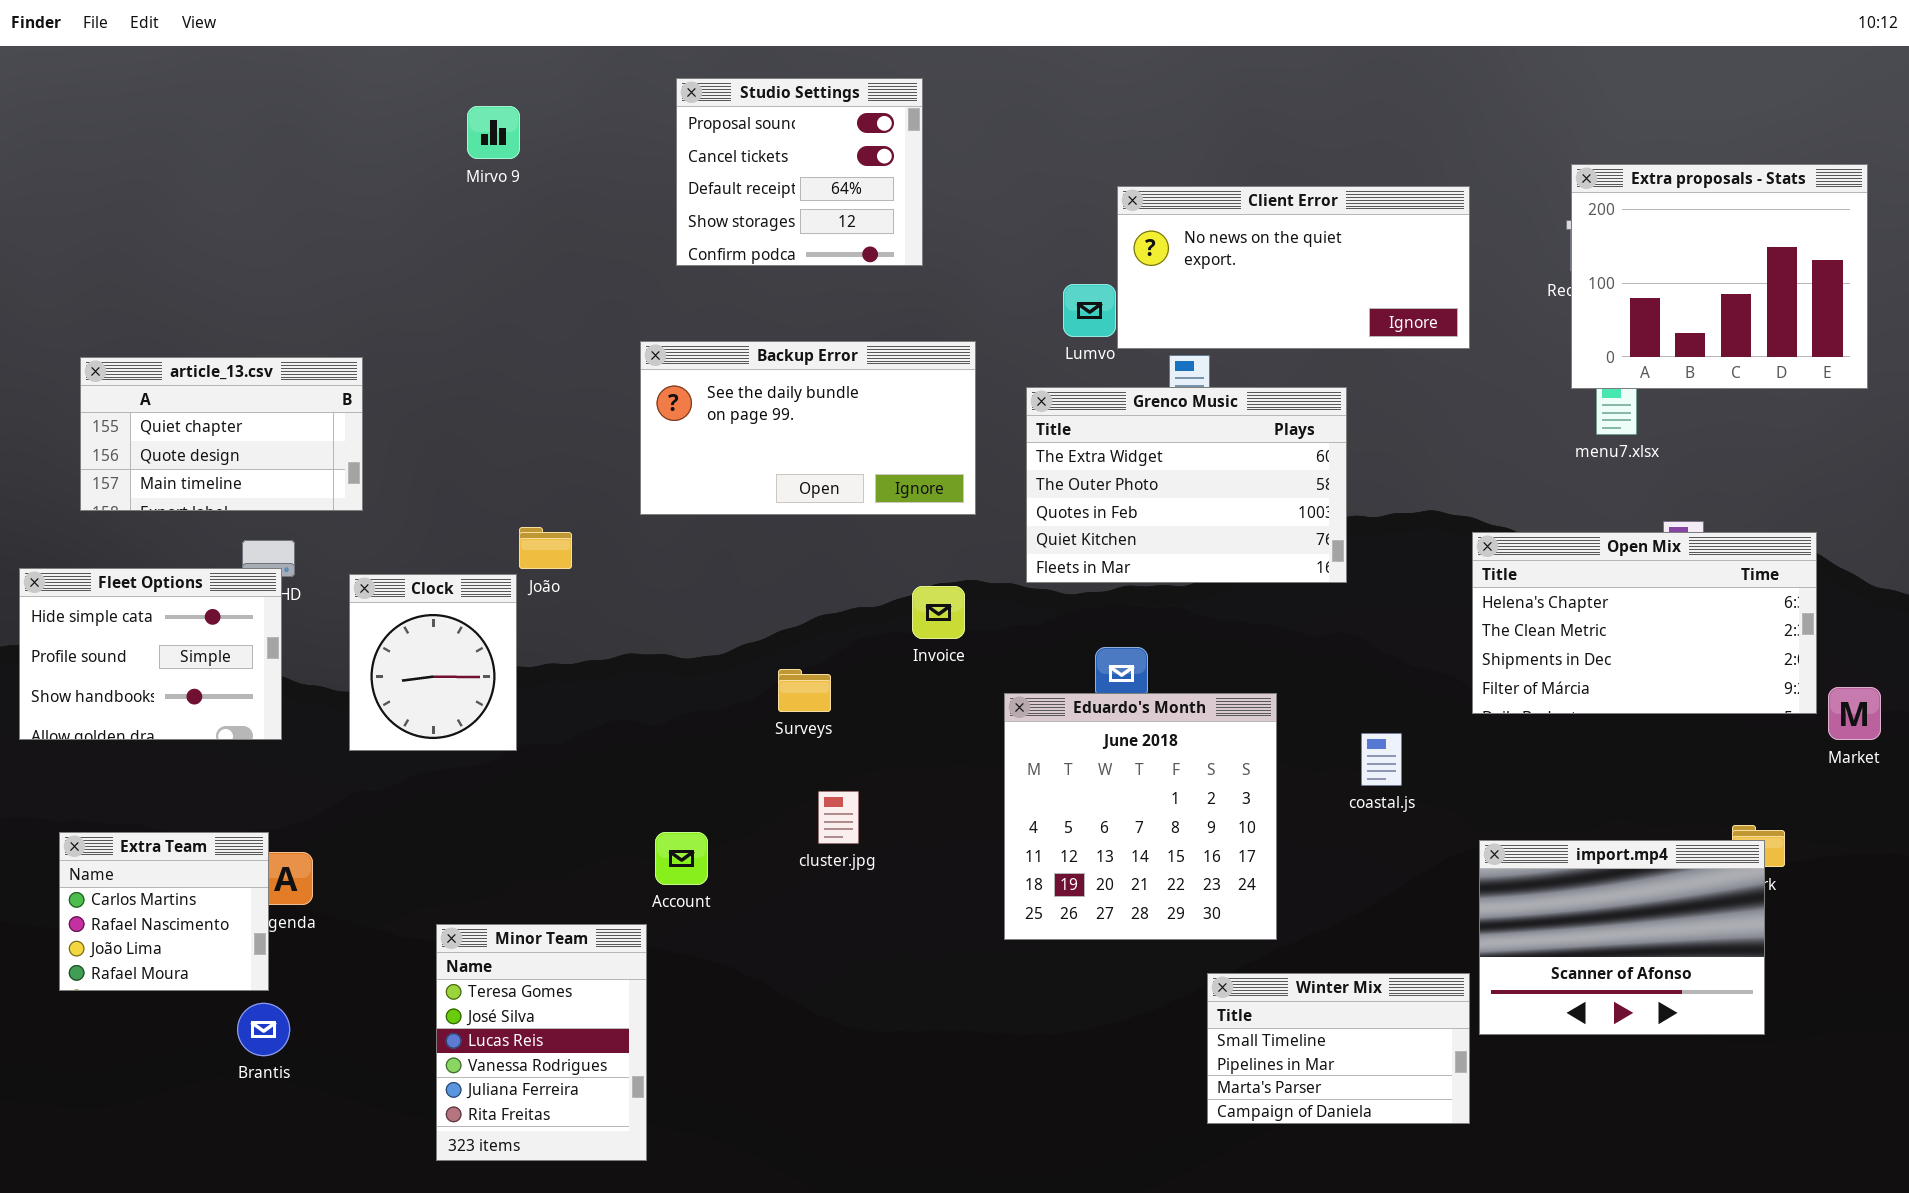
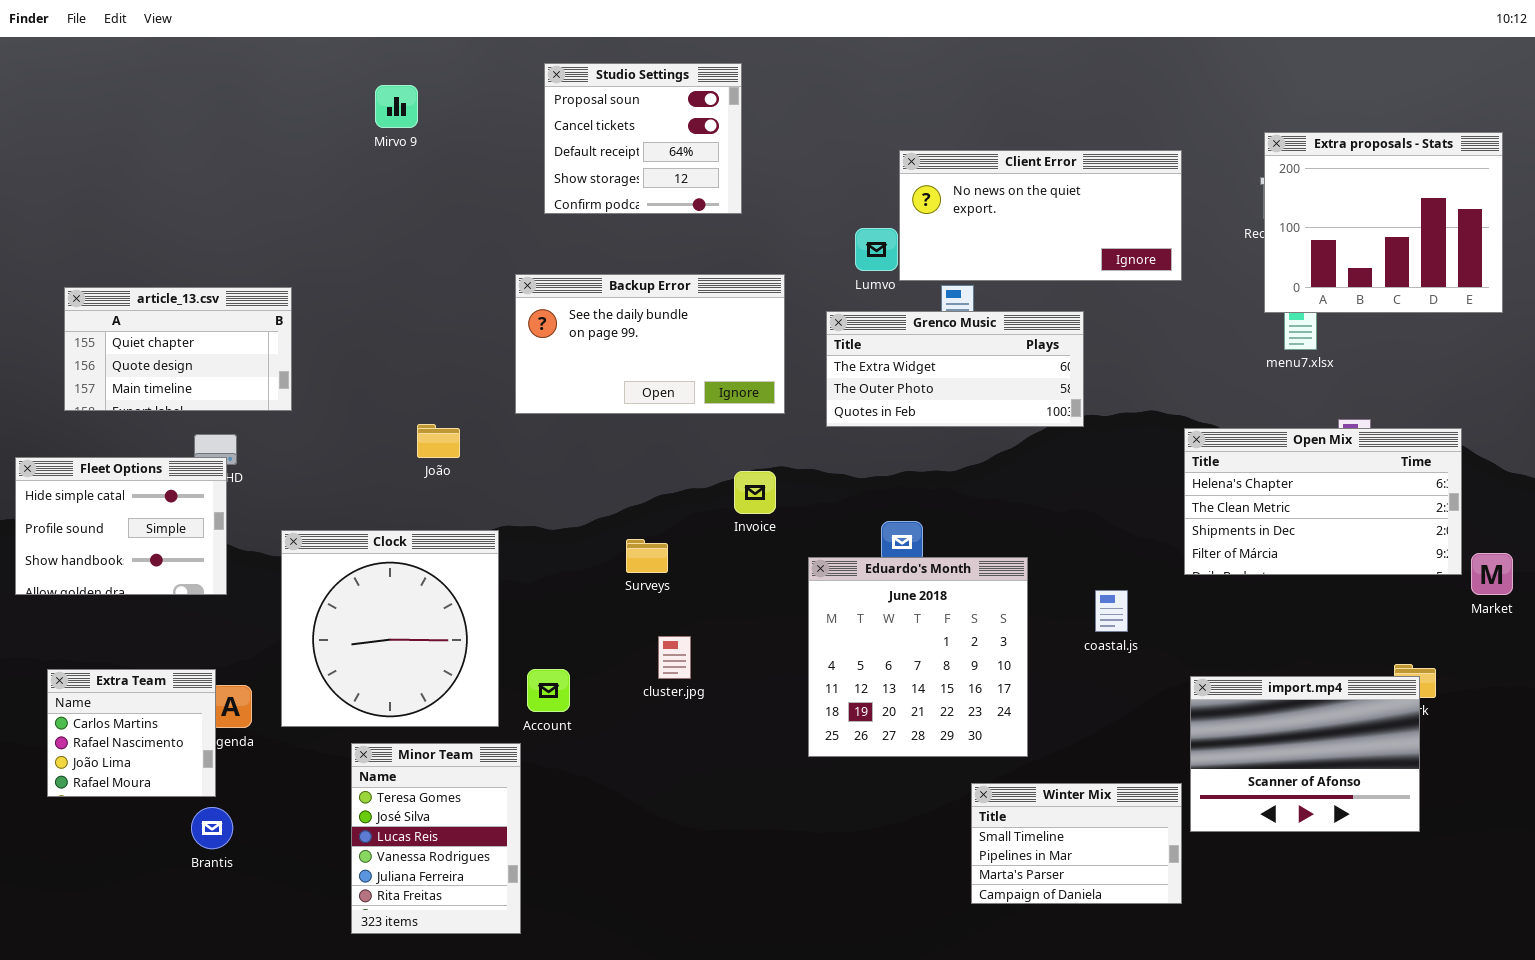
Grenco Music: [1026,387,1347,583] -> [826,311,1084,427], resized
Clock: [349,574,517,751] -> [281,530,499,727], moved, resized

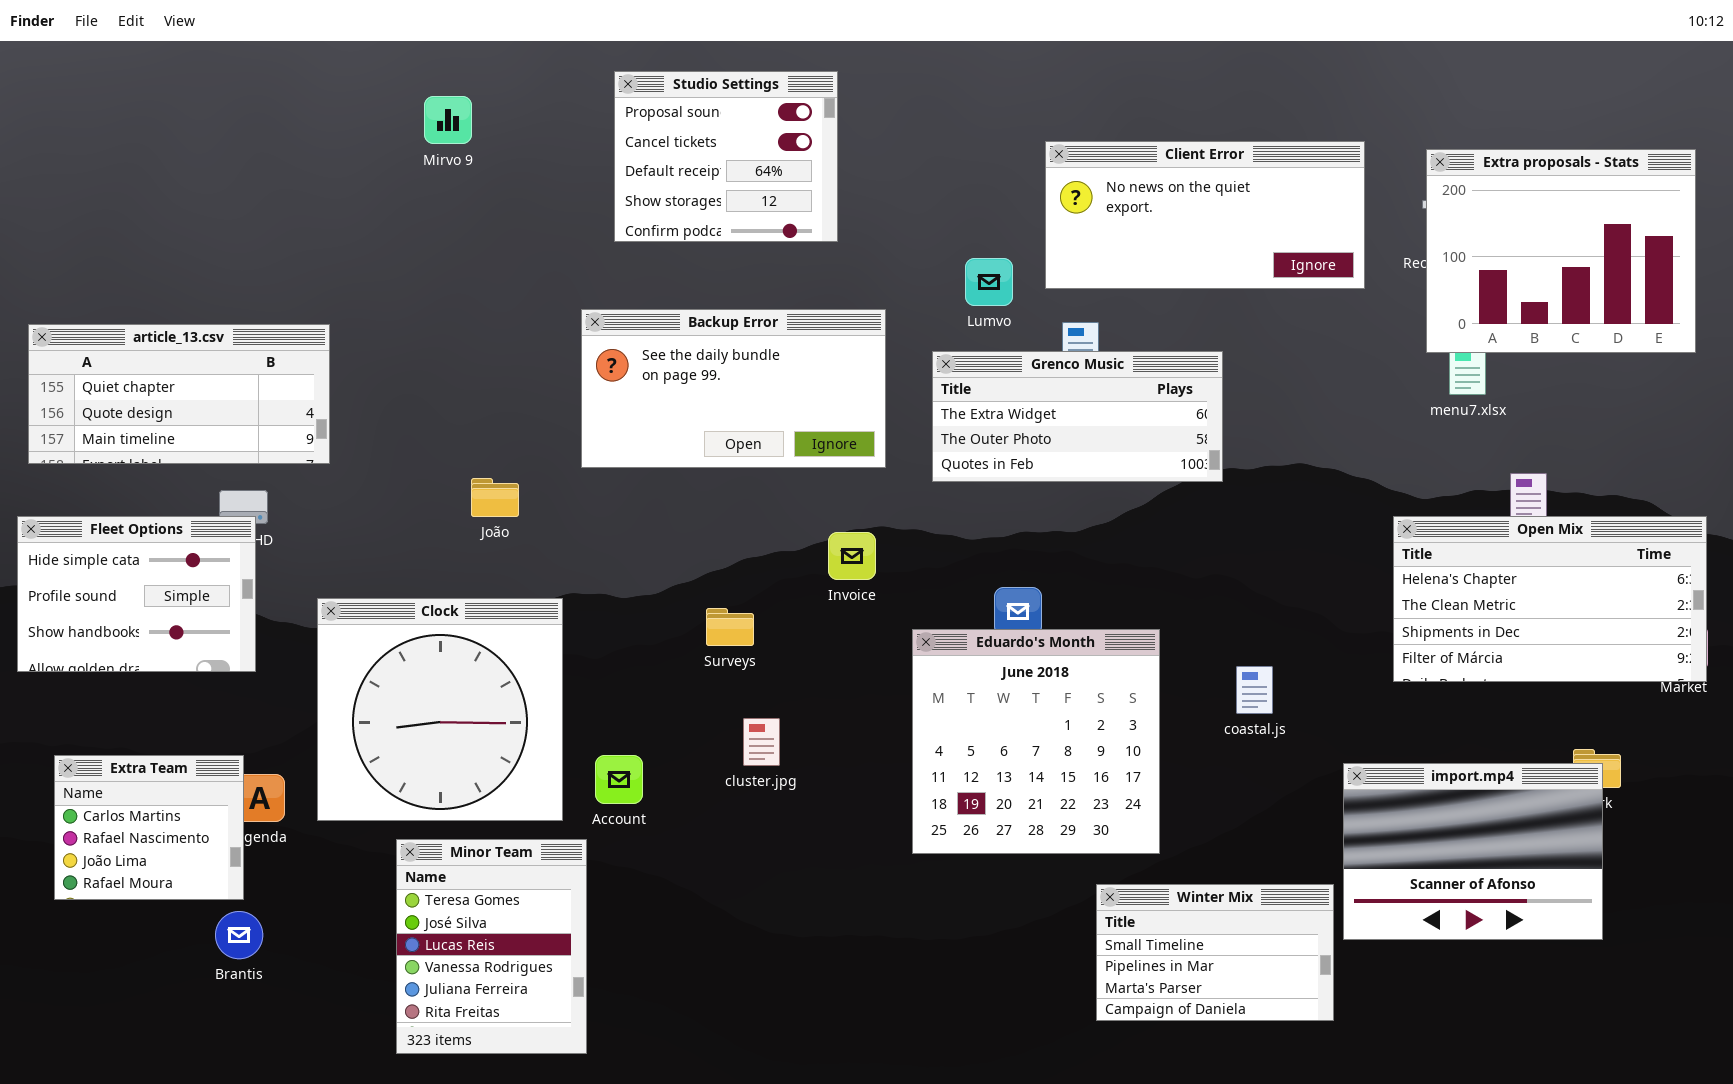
Client Error: [899,150,1182,281] -> [1045,141,1365,289], moved
article_13.csv: [64,287,292,411] -> [28,324,330,464], resized
Open Mix: [1184,428,1462,575] -> [1393,516,1707,682], moved

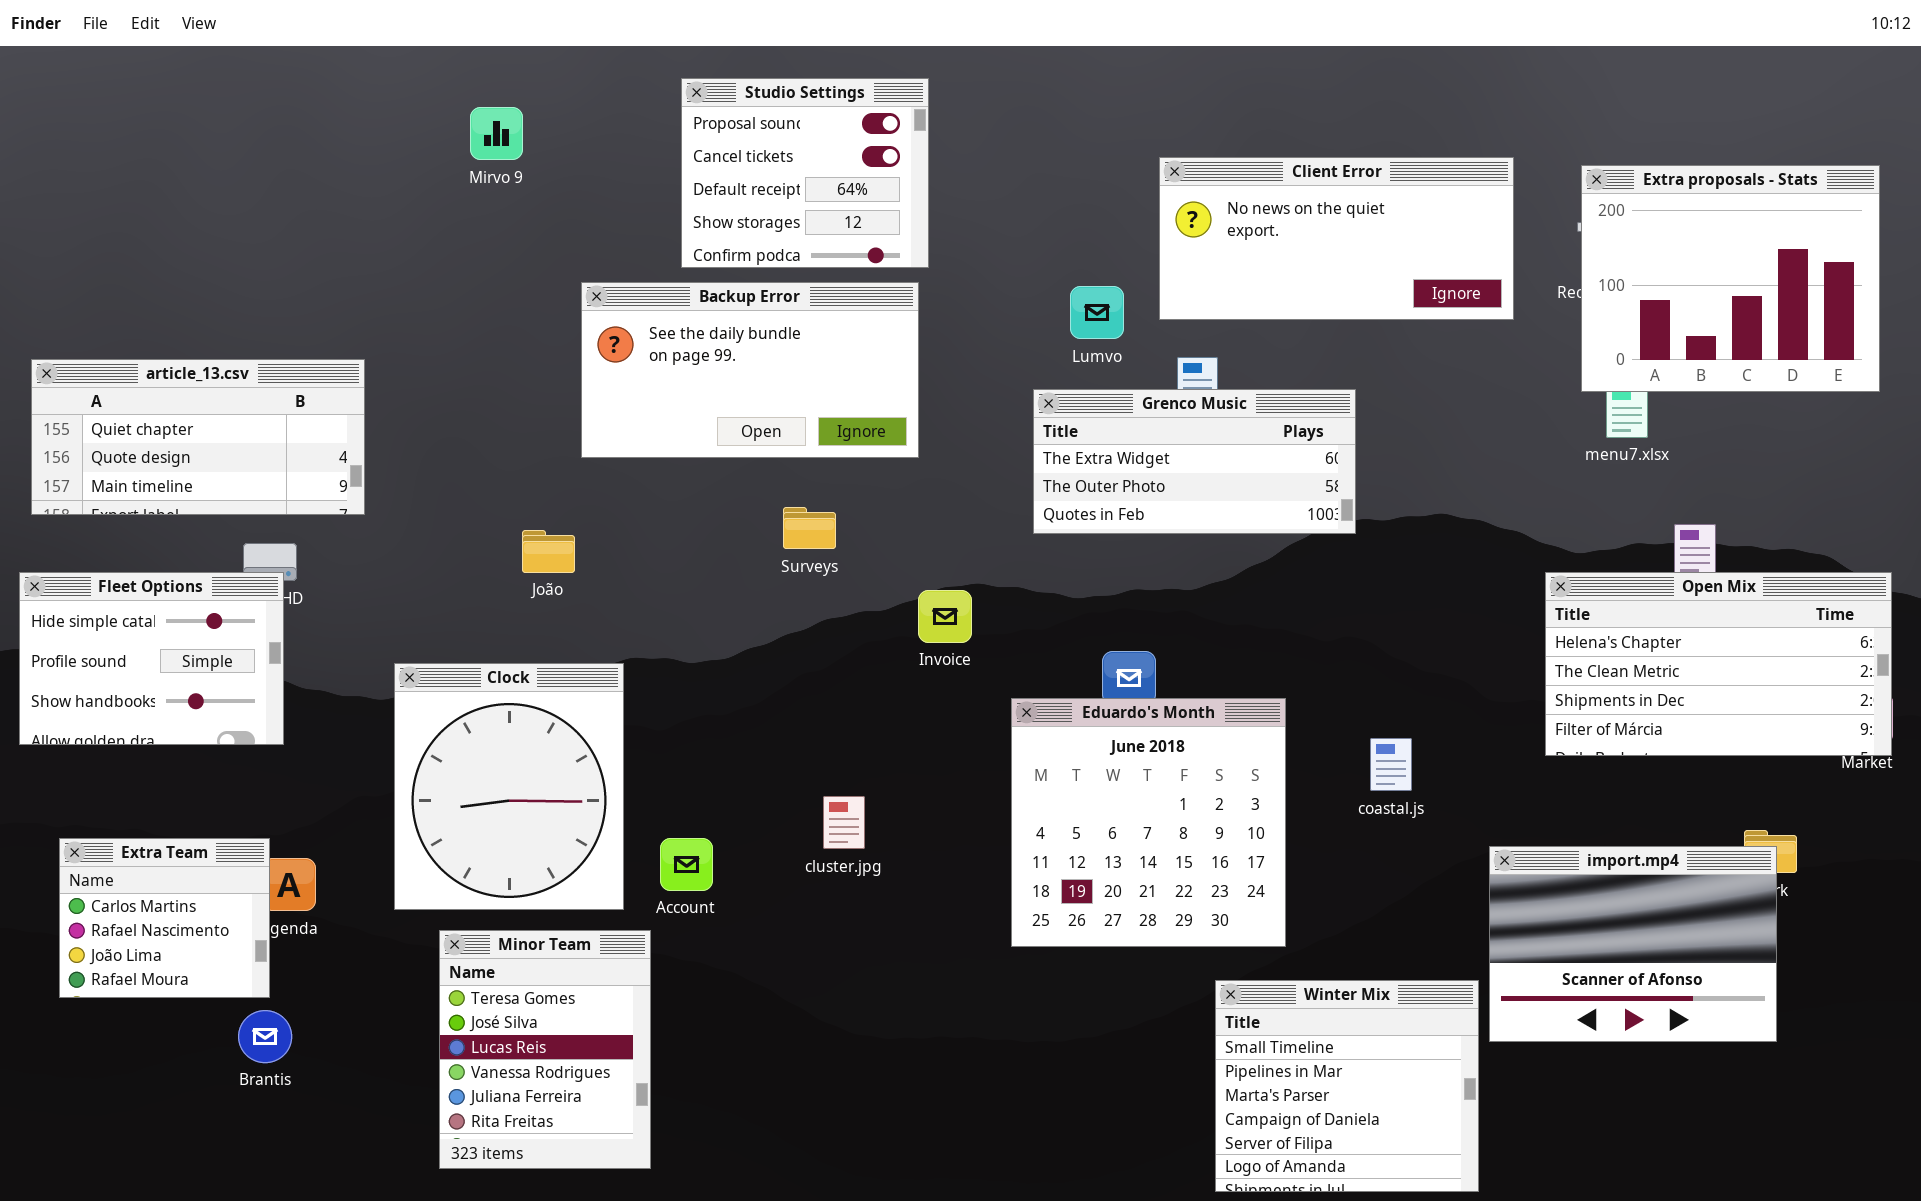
Backup Error: [581,309,886,468] -> [581,282,919,458], moved
Clock: [317,598,563,821] -> [394,663,624,910], resized
Surveys: [706,608,754,646] -> [783,507,836,549], moved
Winter Mix: [1096,884,1334,1021] -> [1215,980,1479,1192], resized

